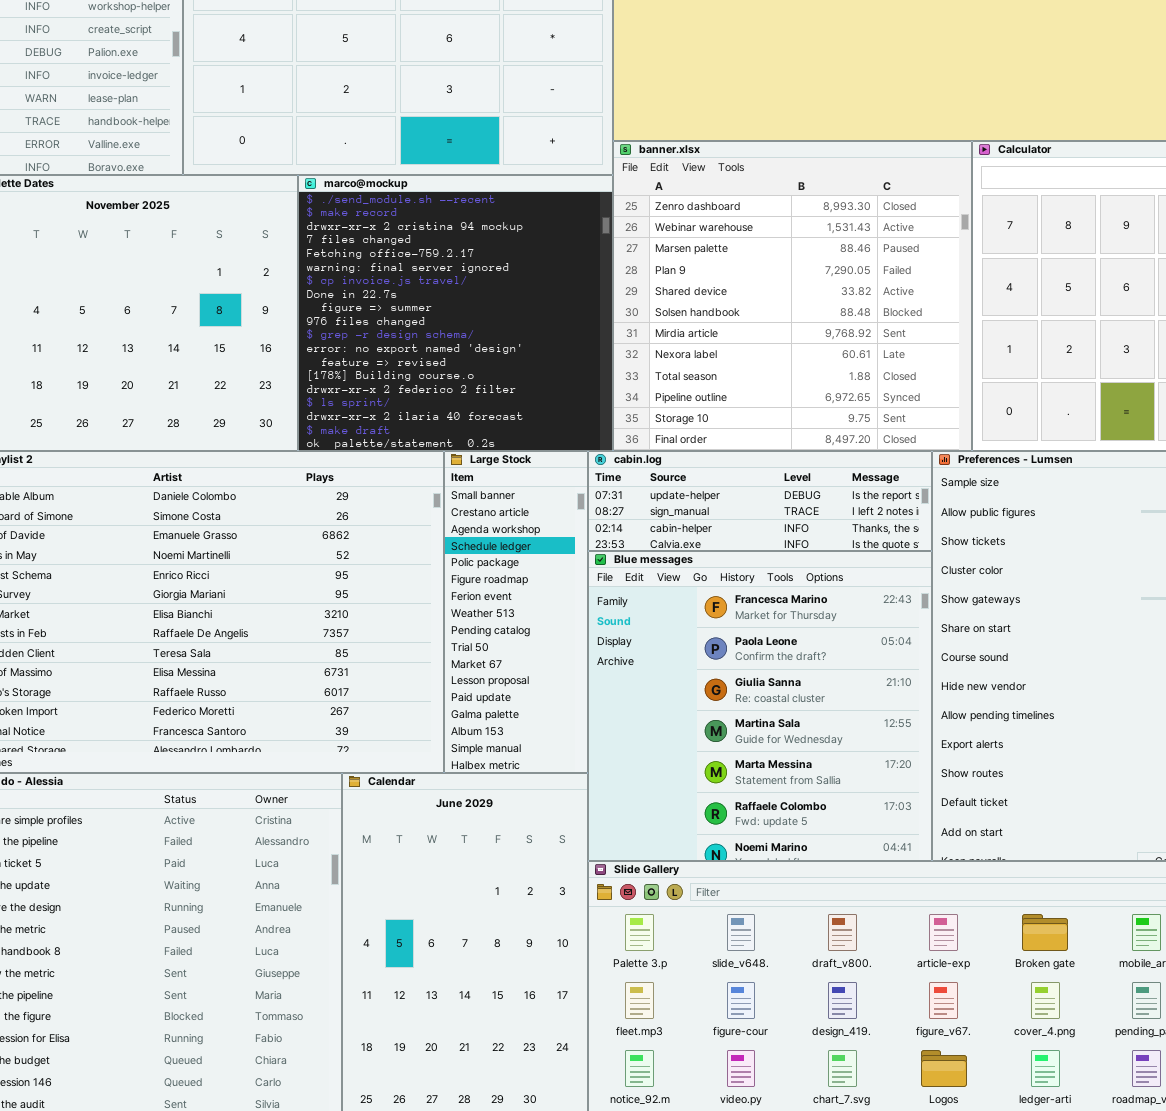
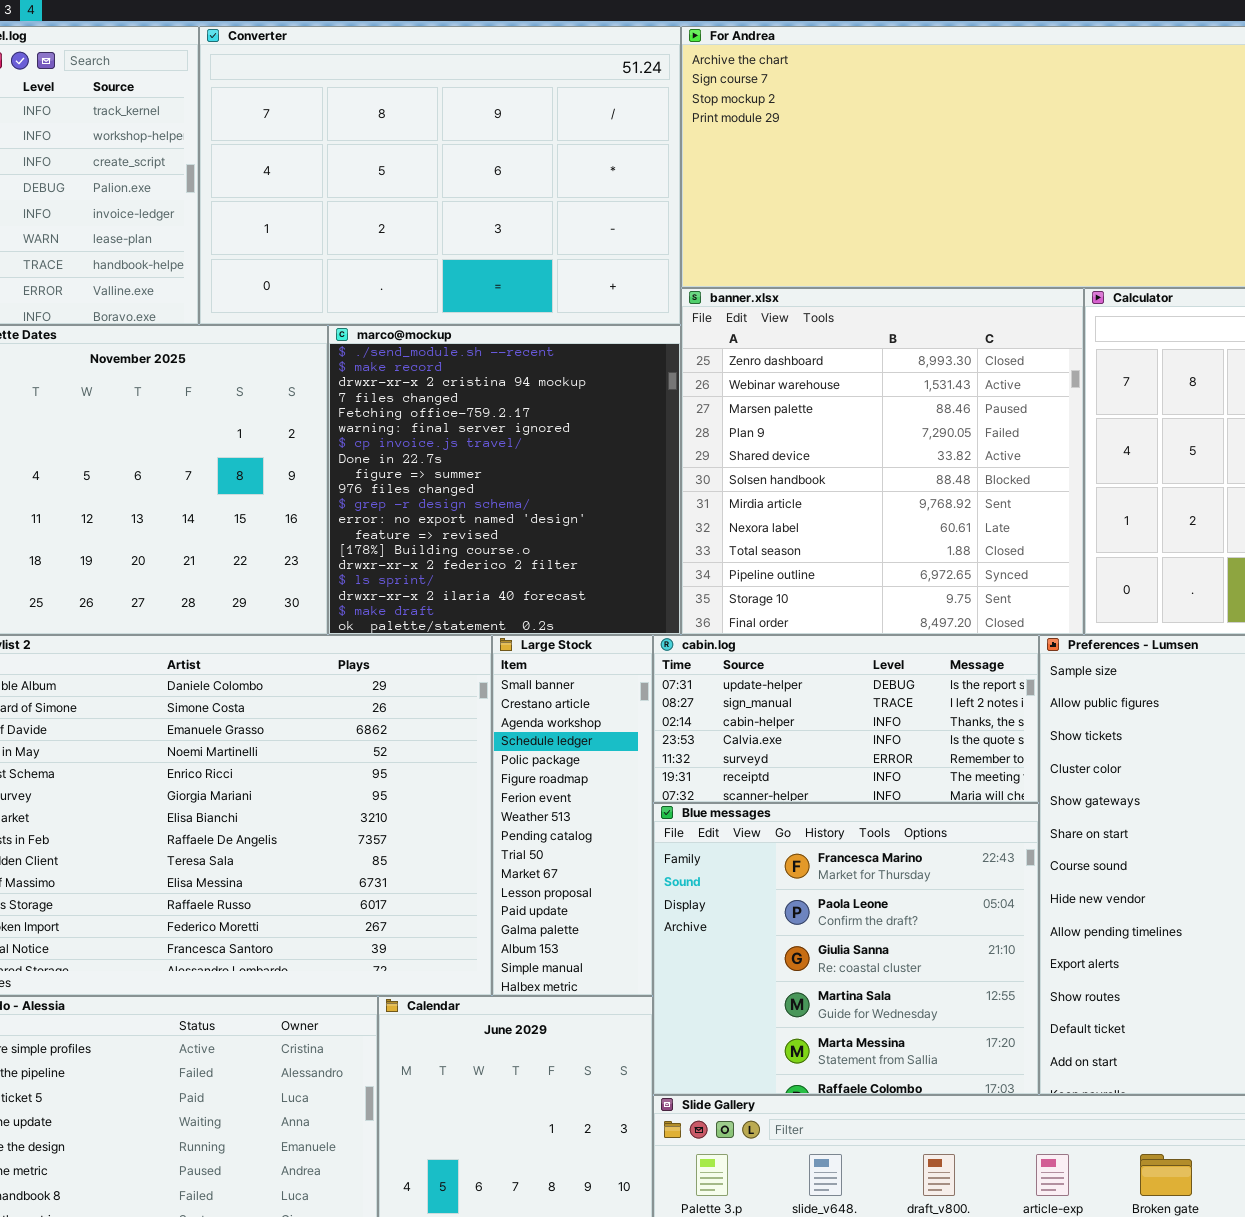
cabin.log: [588,451,932,551] -> [653,635,1039,803], resized
Blue messages: [588,551,932,861] -> [653,803,1039,1095], resized

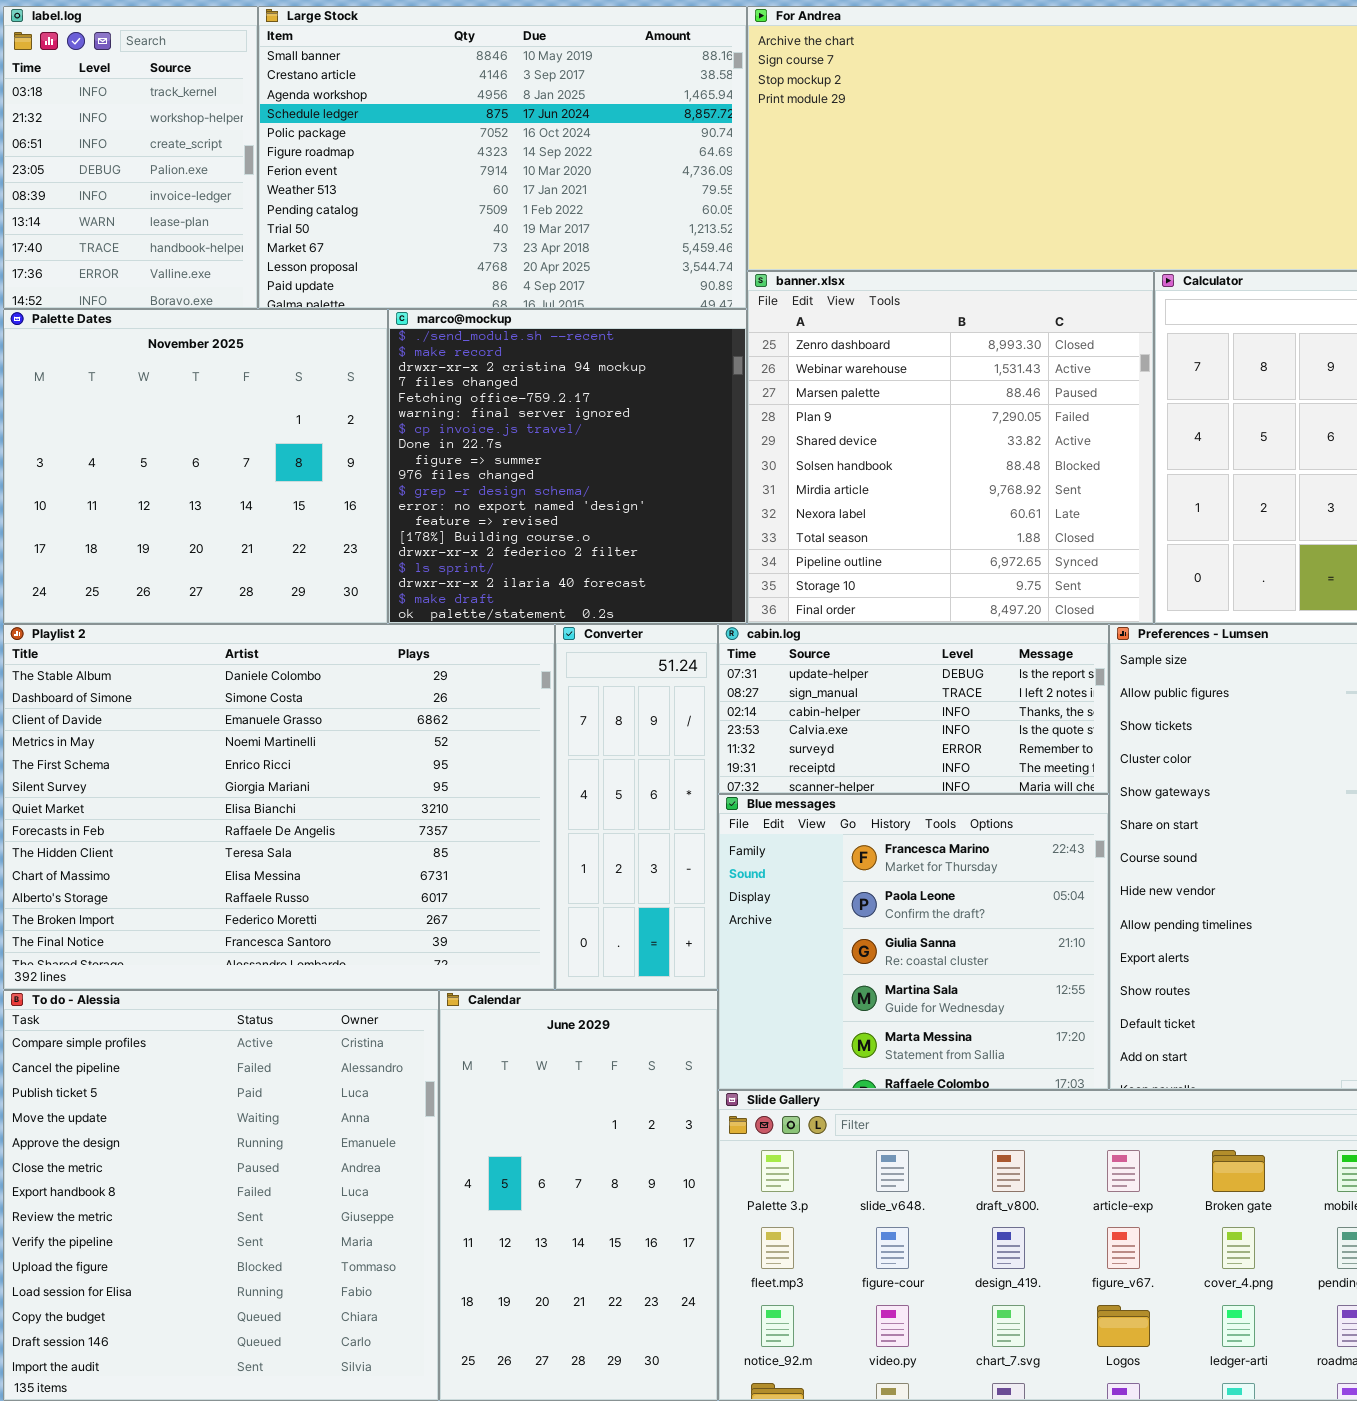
Converter: [199,26,681,325] -> [555,624,718,990], moved, resized
Large Stock: [492,635,653,996] -> [258,6,747,309], moved, resized

